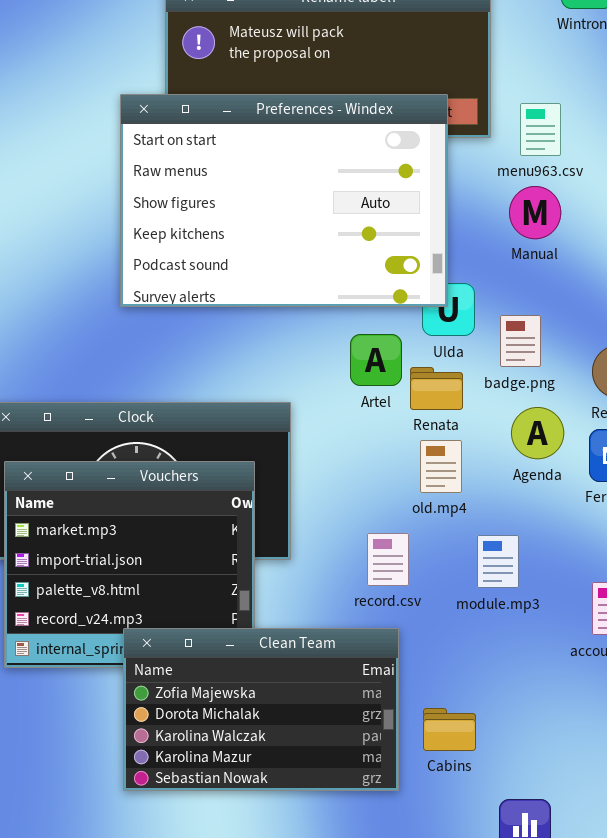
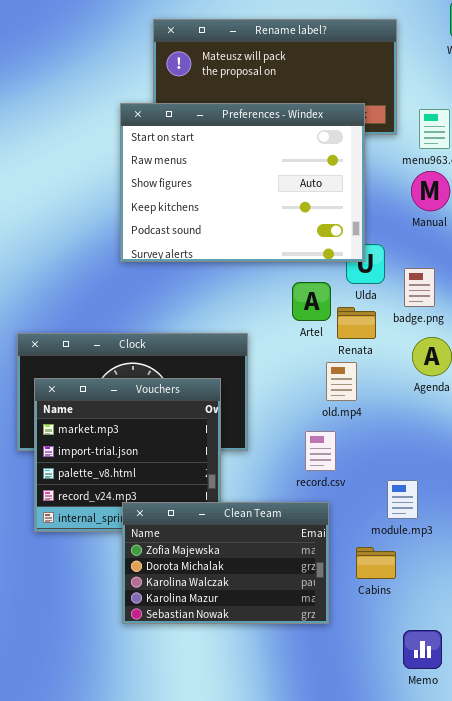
old.mp4: [420,440,462,493] -> [326,362,357,401], moved
module.mp3: [477,535,519,588] -> [387,480,418,519], moved
Cabins: [423,708,476,751] -> [356,547,396,579], moved

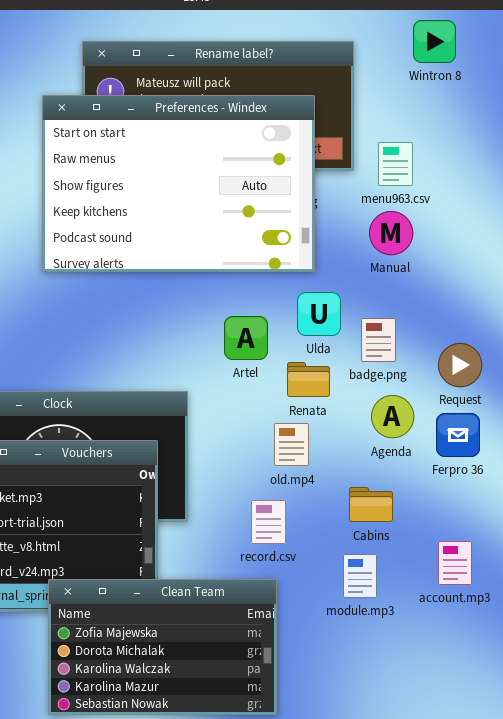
Preferences - Windex: [120,103,365,262] -> [42,95,315,272], moved
Artel: [292,282,331,321] -> [224,316,268,360], moved
Cabins: [356,547,396,579] -> [349,487,393,522], moved

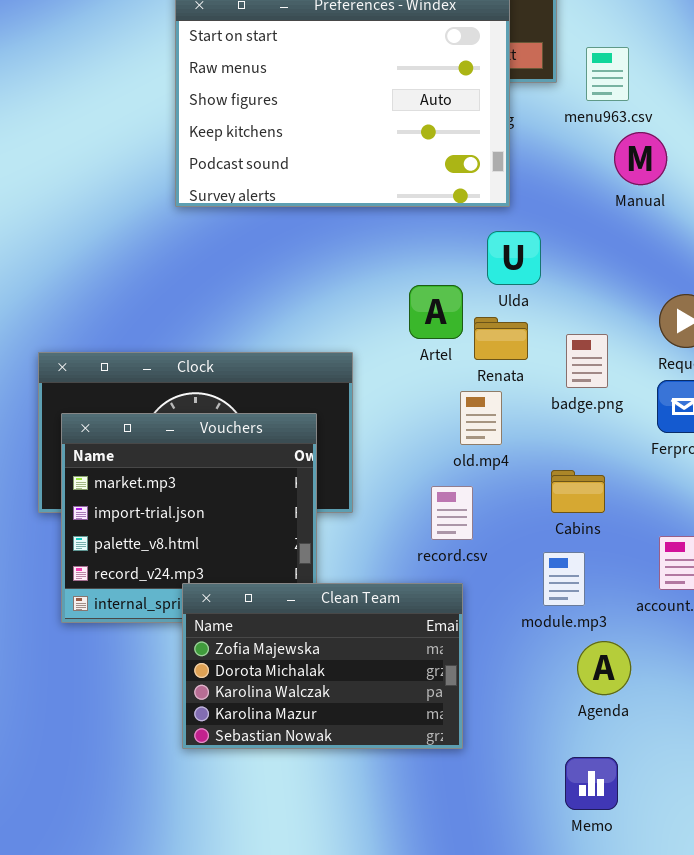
Manual: [369,211,413,255] -> [614,132,667,185], moved
Artel: [224,316,268,360] -> [409,285,463,339], moved
badge.png: [361,318,396,362] -> [566,334,608,388], moved
Agenda: [371,395,414,438] -> [577,641,631,695], moved

